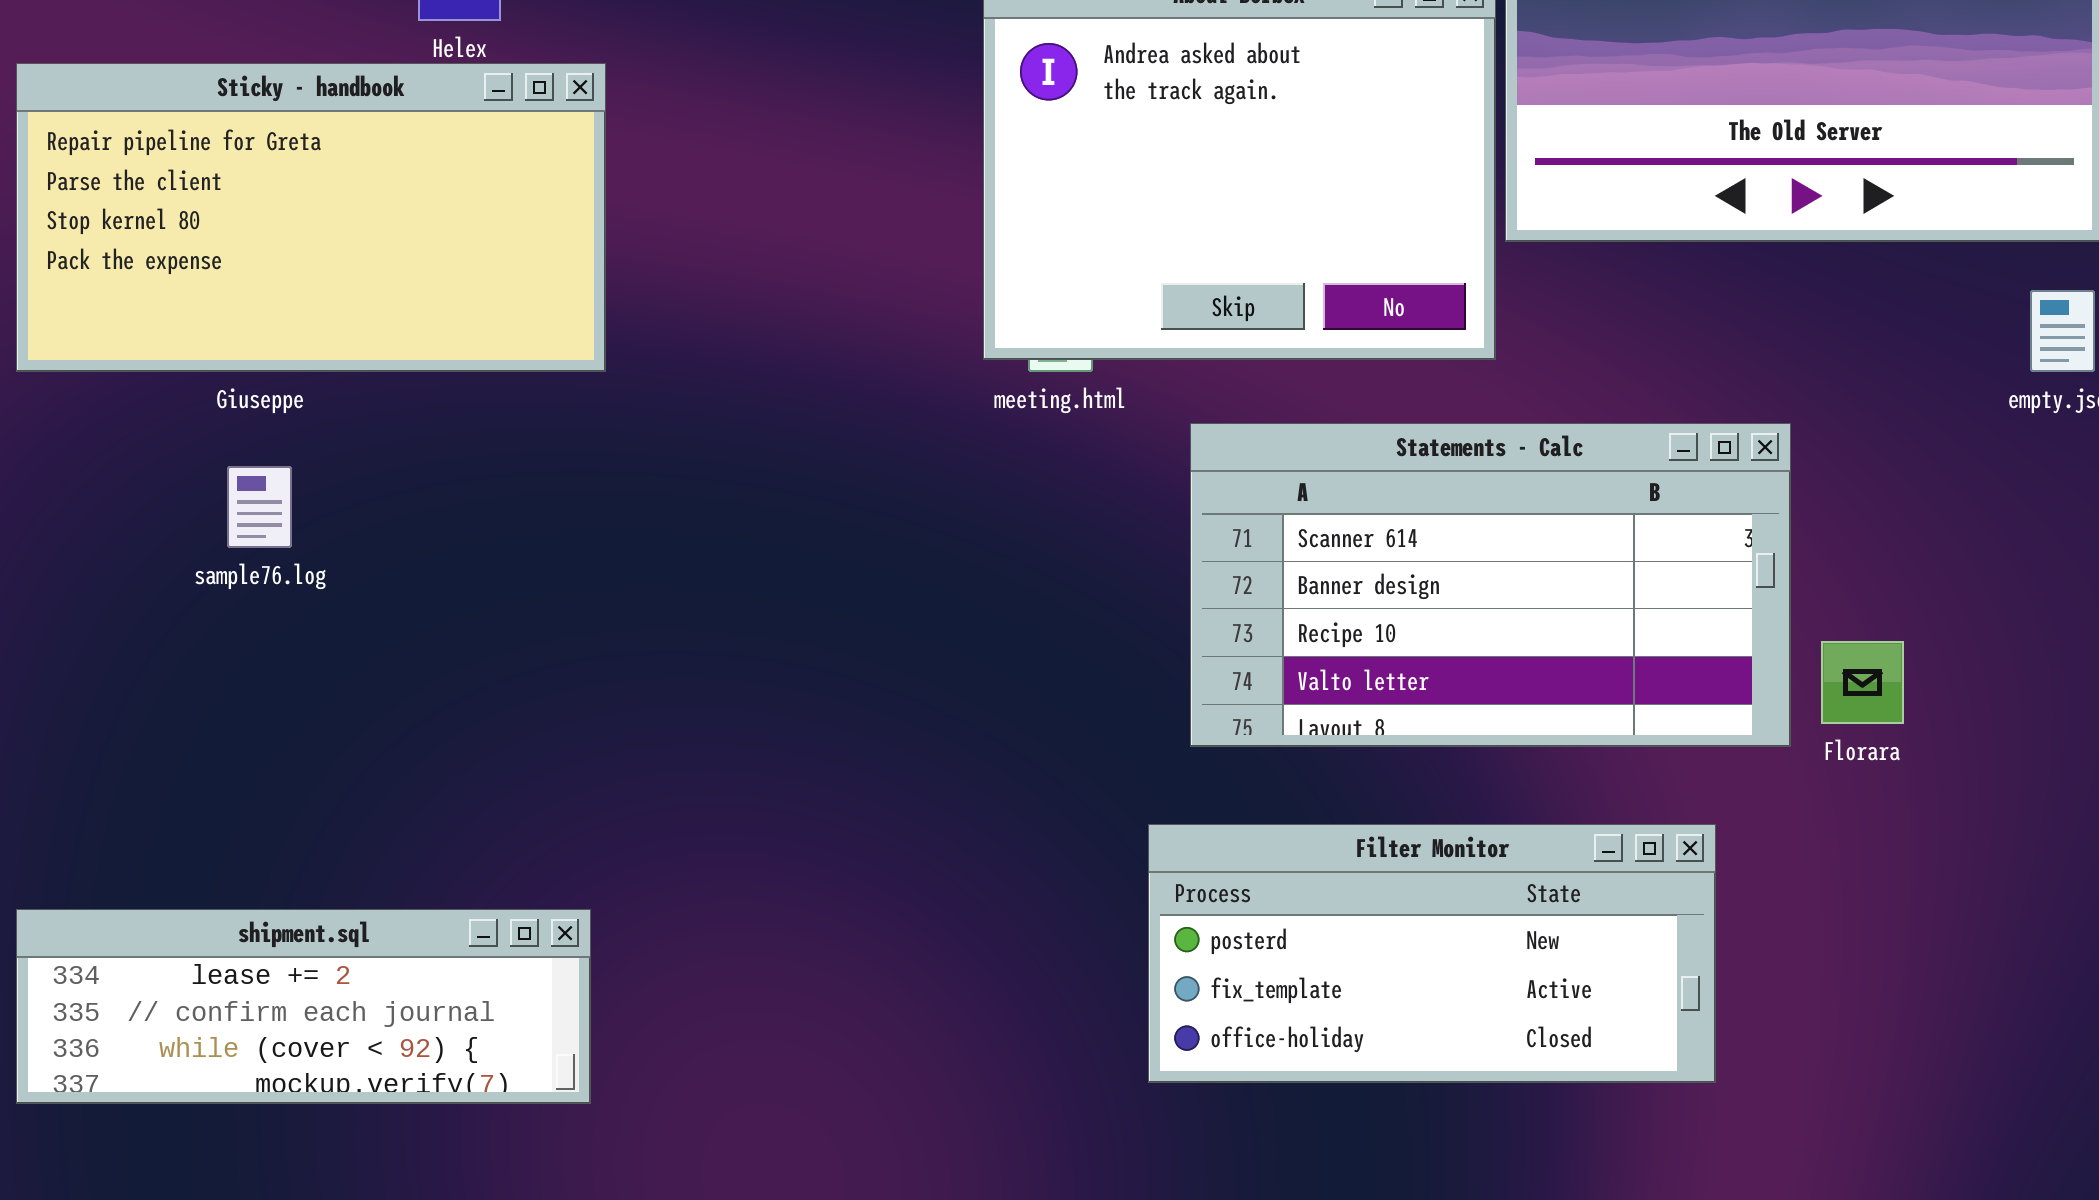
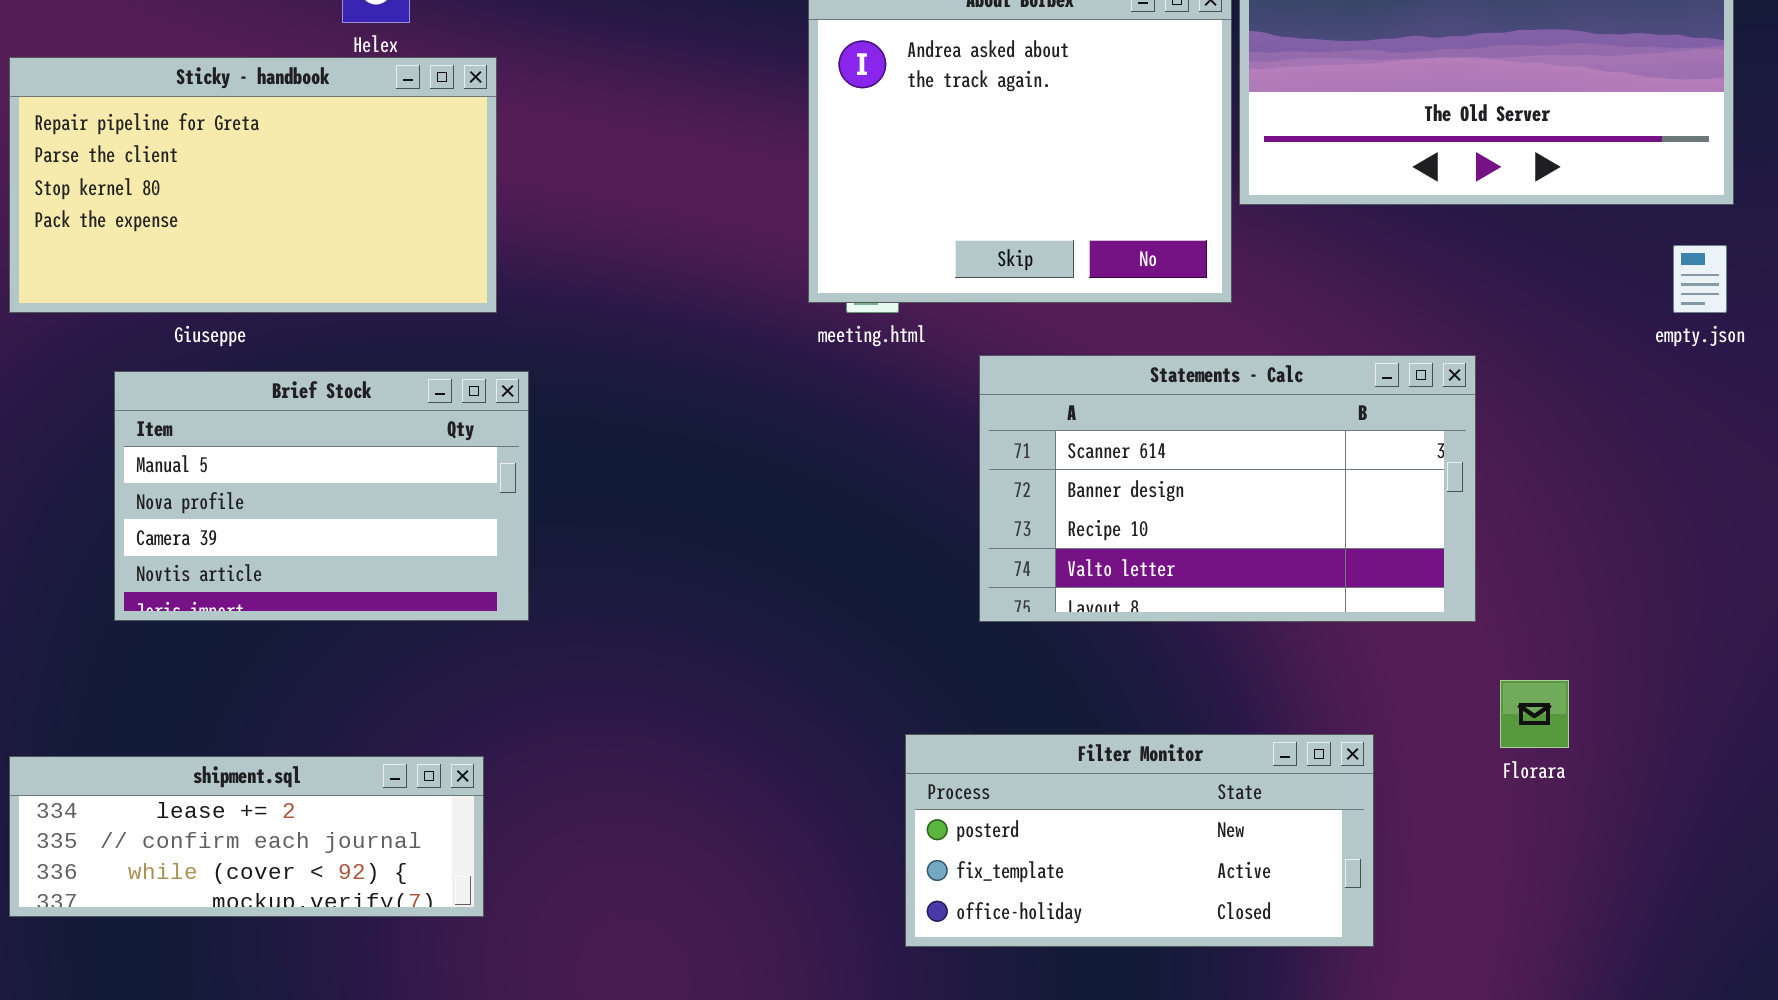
Brief Stock: none -> [114,371,529,621], opened
Florara: [1821,641,1904,724] -> [1500,680,1569,748], moved
Filter Monitor: [1148,824,1716,1083] -> [905,734,1374,947], moved

